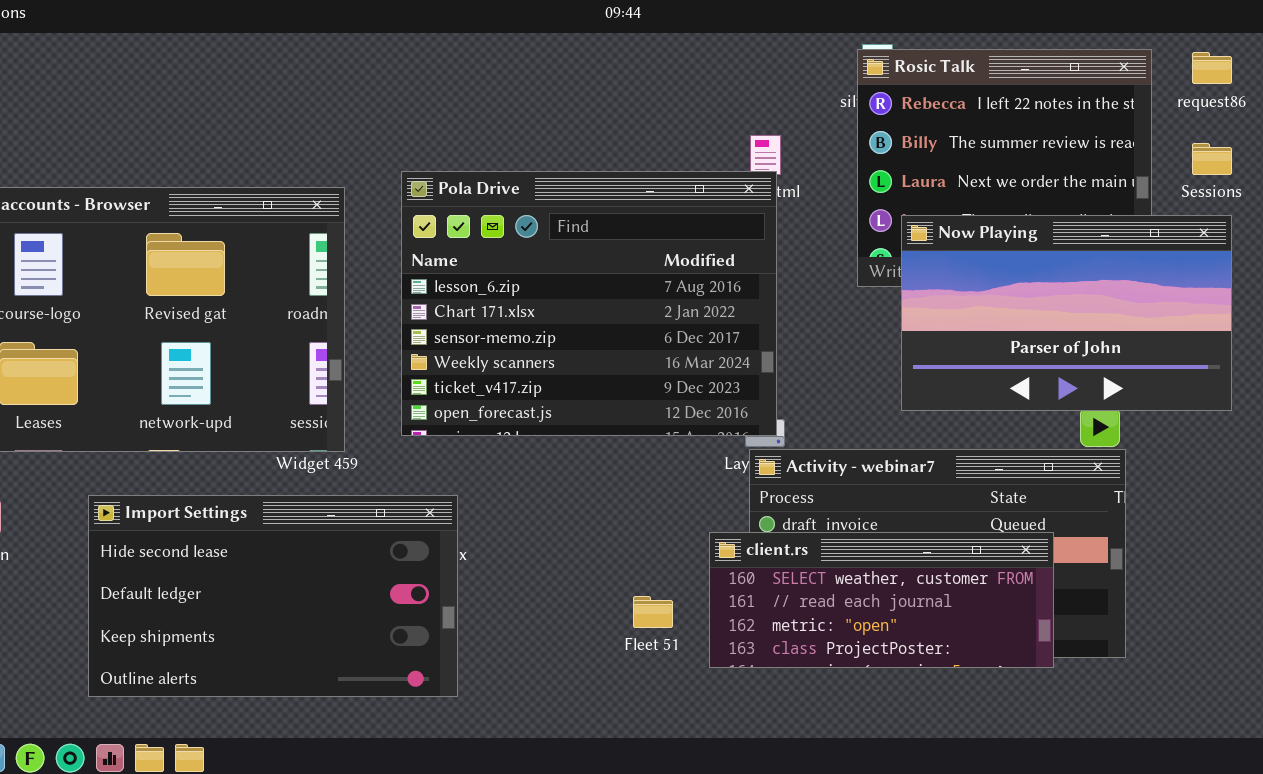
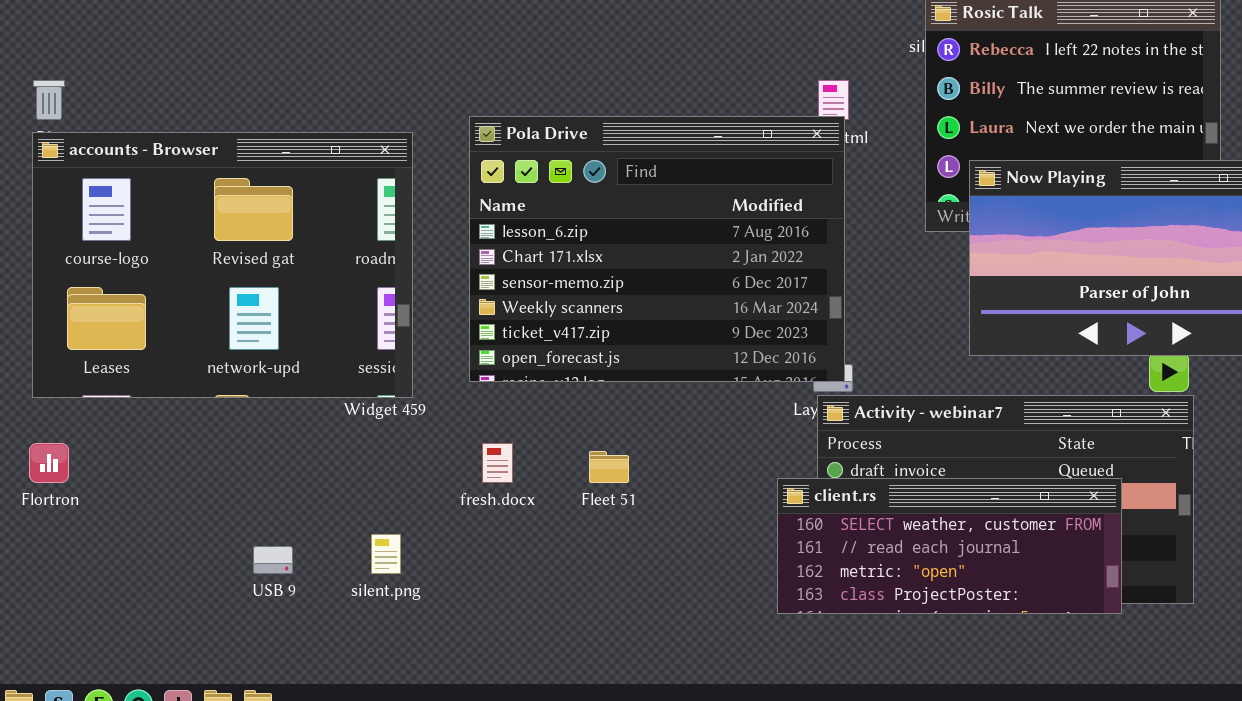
Import Settings: [88,495,458,697] -> none, closed
Fleet 51: [633,596,673,628] -> [589,451,629,483], moved

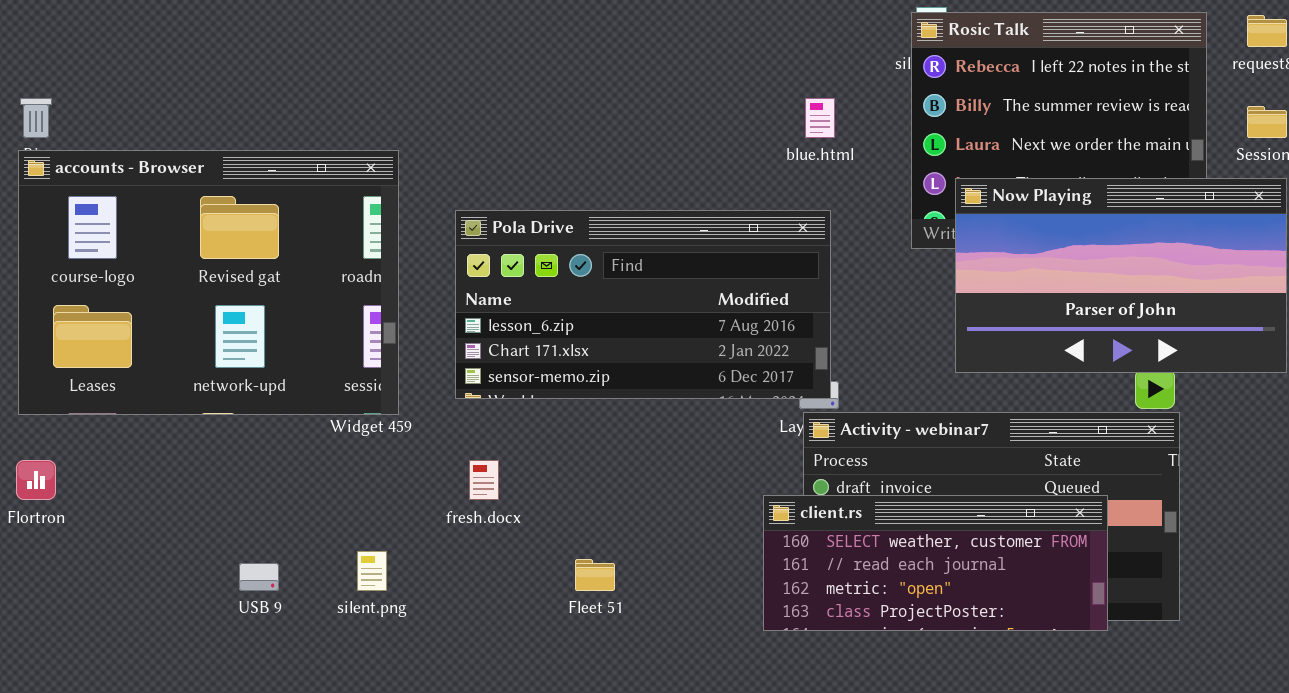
Pola Drive: [469,116,845,382] -> [455,210,831,399], resized
Fleet 51: [589,451,629,483] -> [575,559,615,591], moved

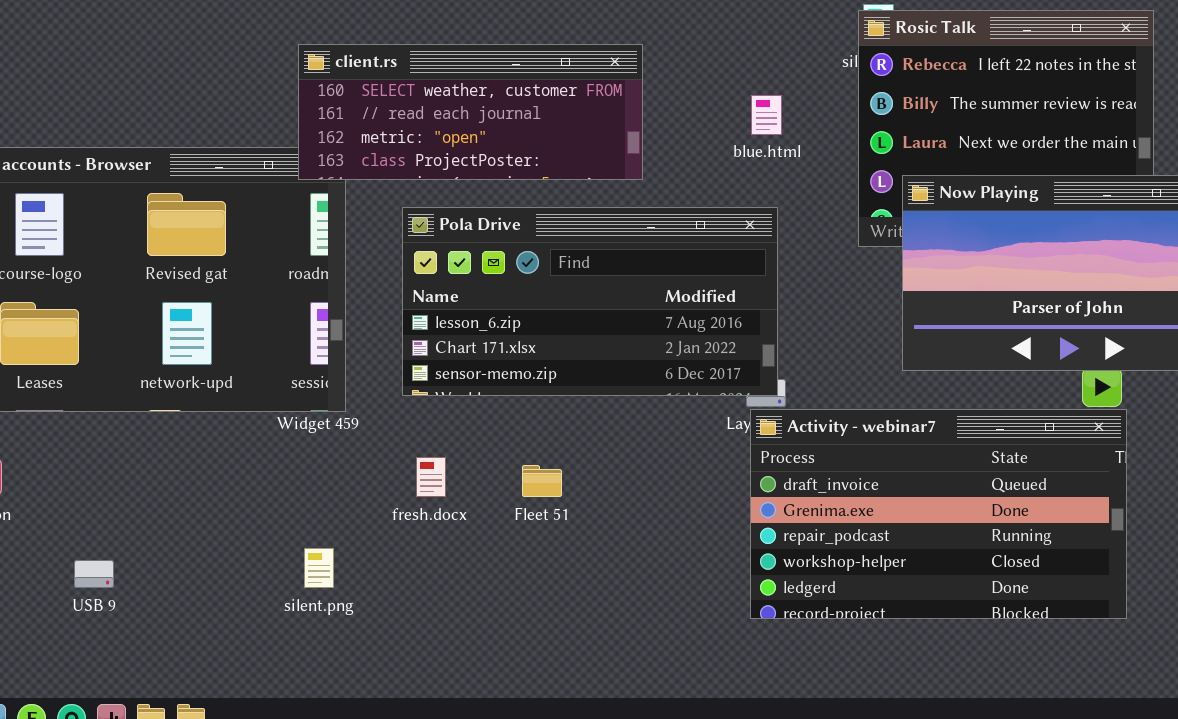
client.rs: [763,495,1108,631] -> [298,44,643,180], moved
Fleet 51: [575,559,615,591] -> [522,465,562,497], moved
USB 9: [239,563,279,591] -> [74,560,114,588], moved

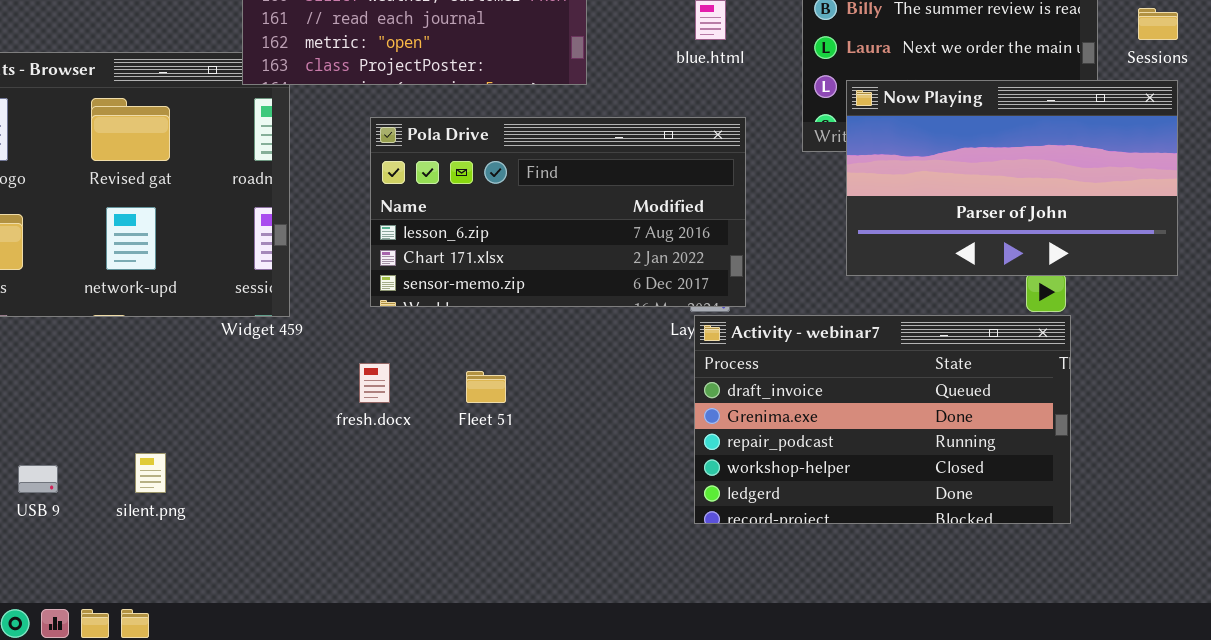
Pola Drive: [402,207,778,396] -> [370,117,746,307], moved
silent.png: [304,548,334,588] -> [135,453,166,493], moved

